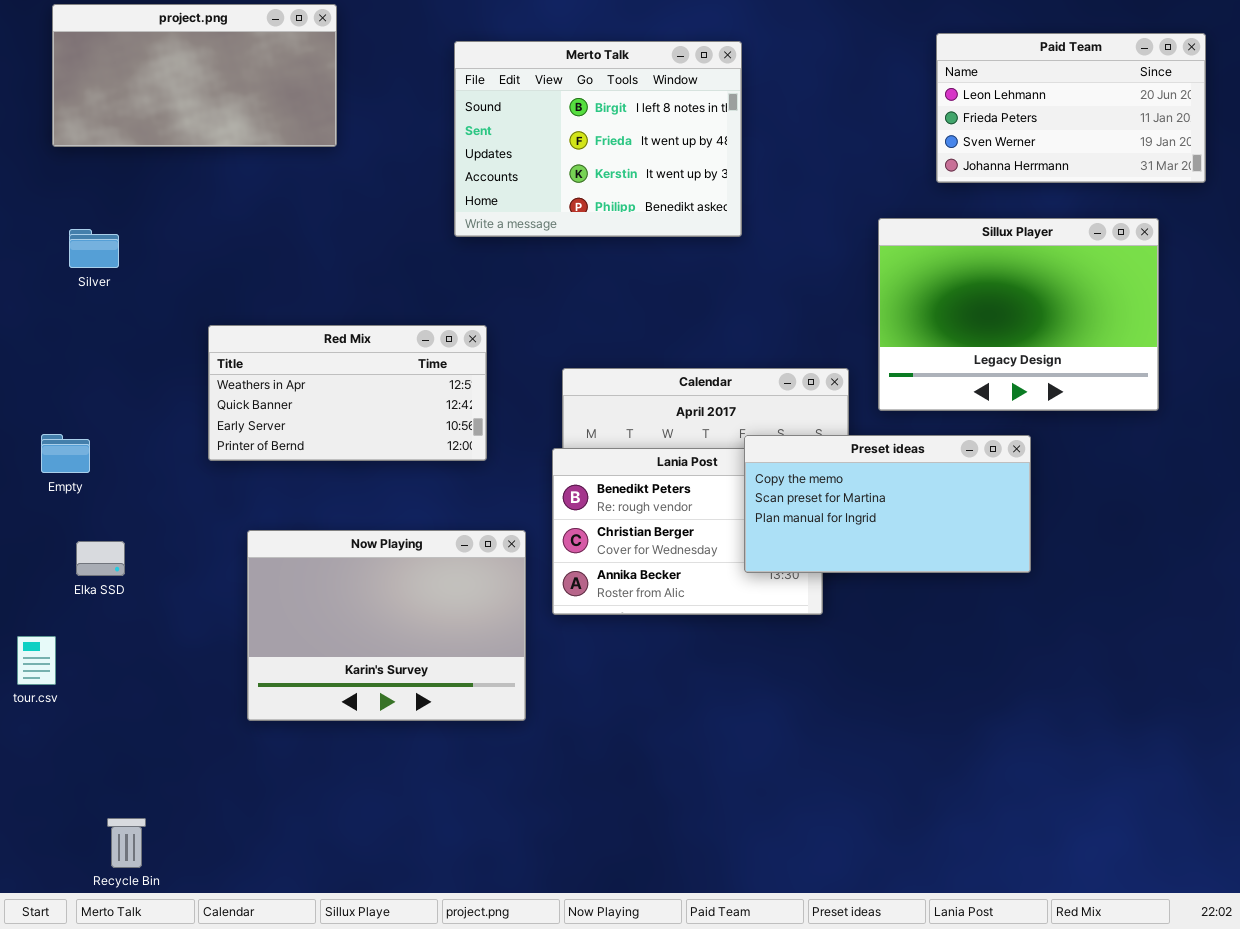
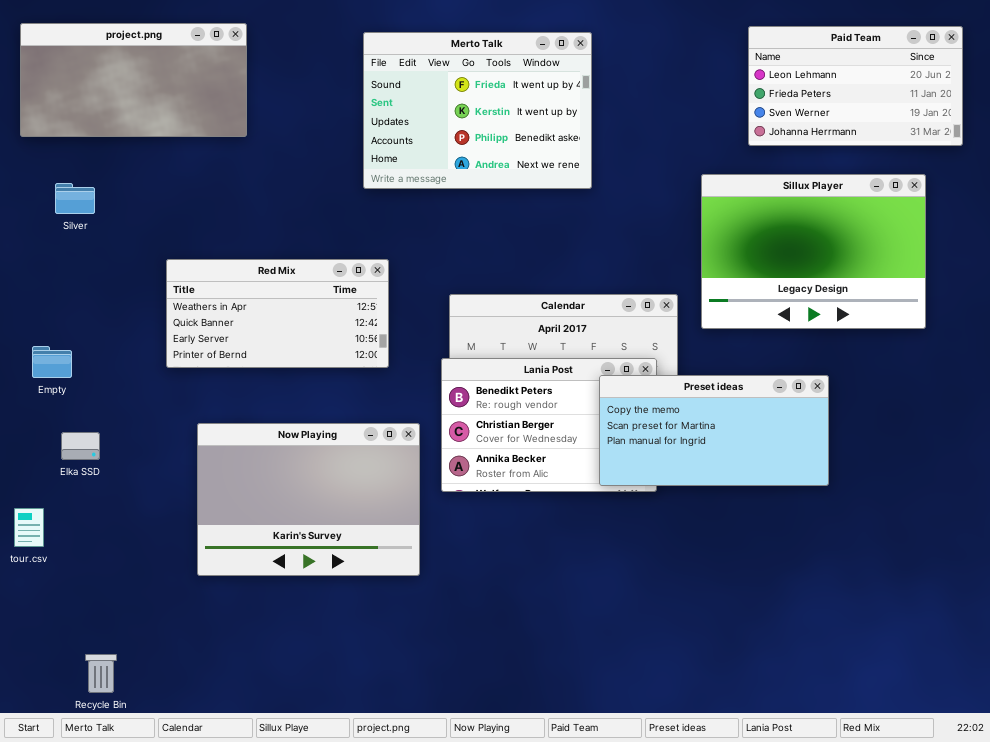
project.png: [52,4,337,147] -> [20,23,247,137], moved
Merto Talk: [454,41,742,237] -> [363,32,592,189], scrolled down 1 row
Preset ideas: [744,435,1031,573] -> [599,375,829,486], moved

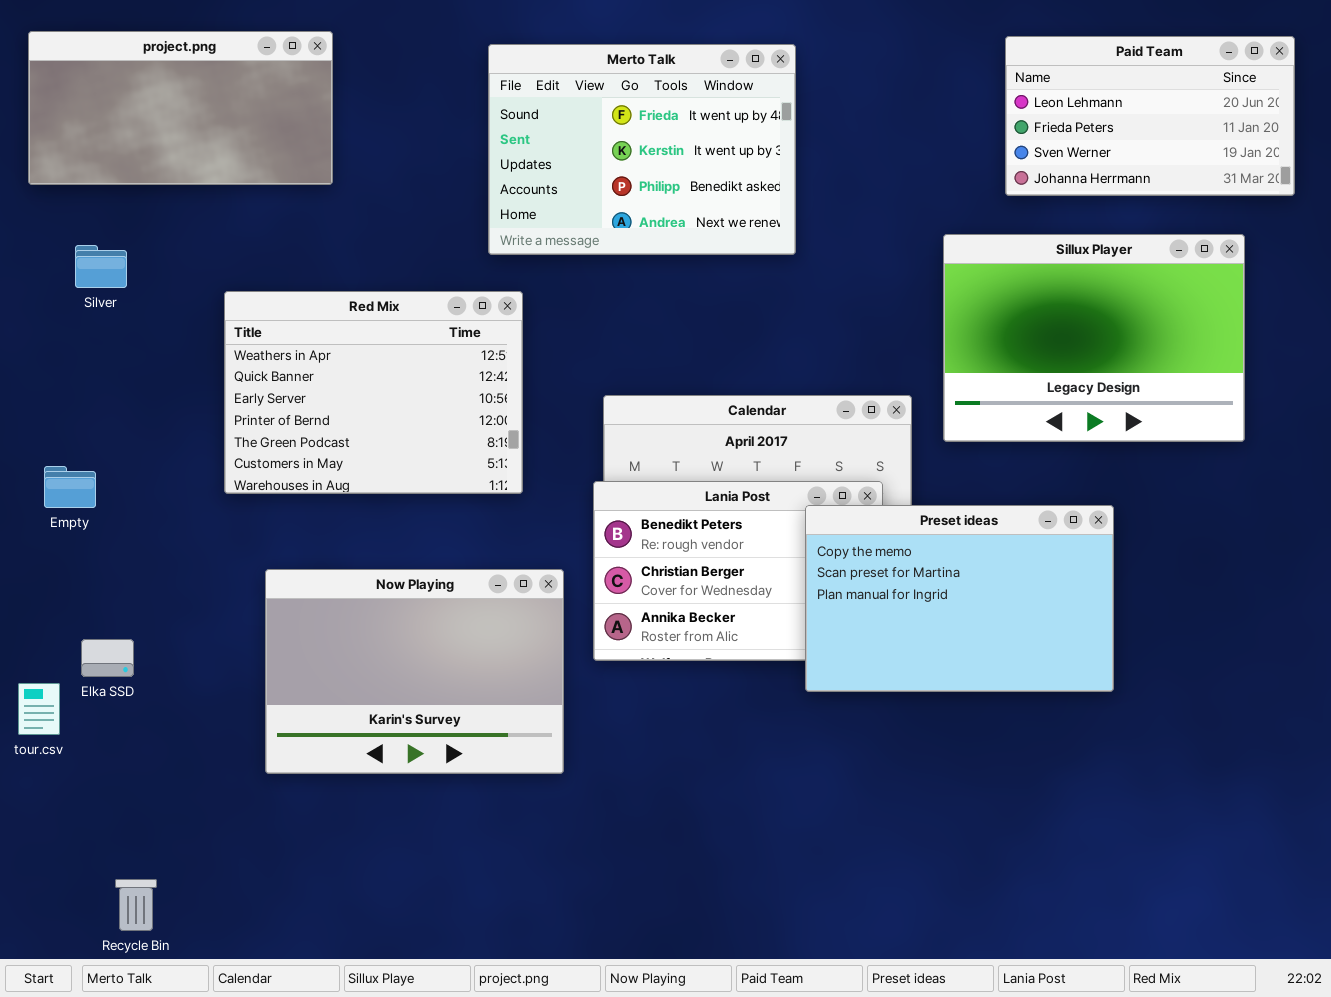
Red Mix: [166,259,389,368] -> [224,291,523,494], resized
Preset ideas: [599,375,829,486] -> [805,505,1114,692], resized
Elka SSD: [61,432,100,460] -> [81,639,134,677], moved

